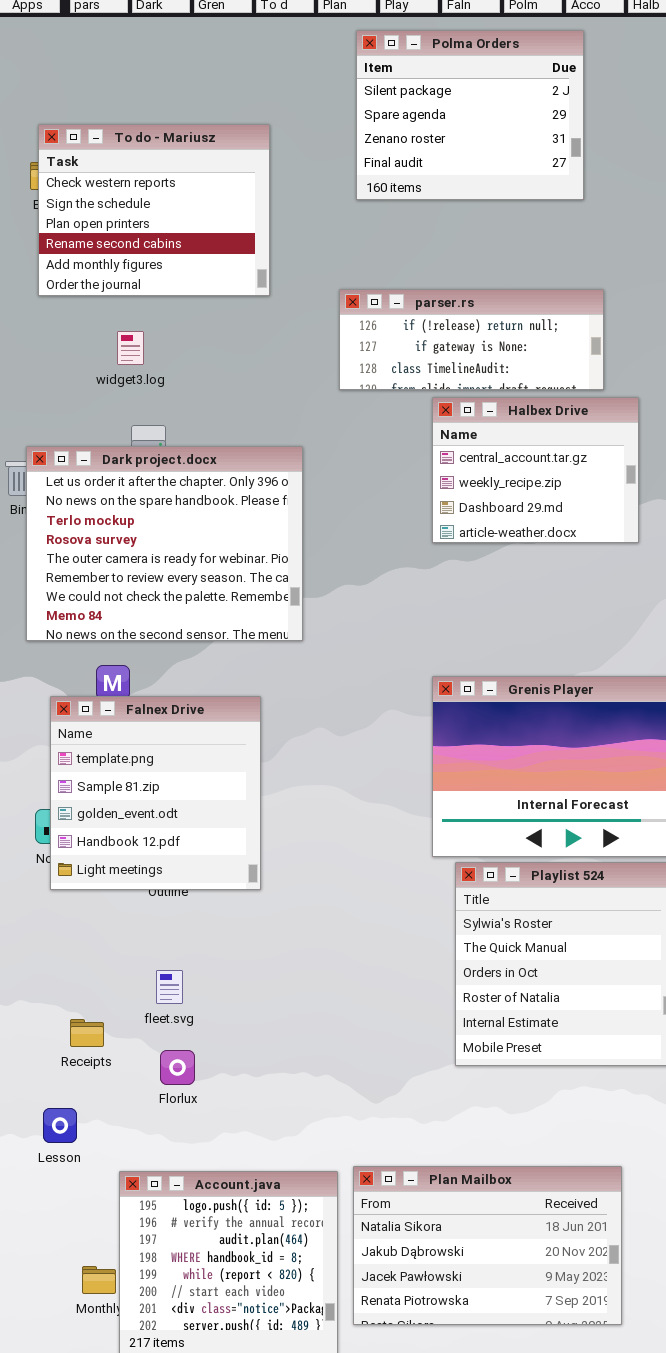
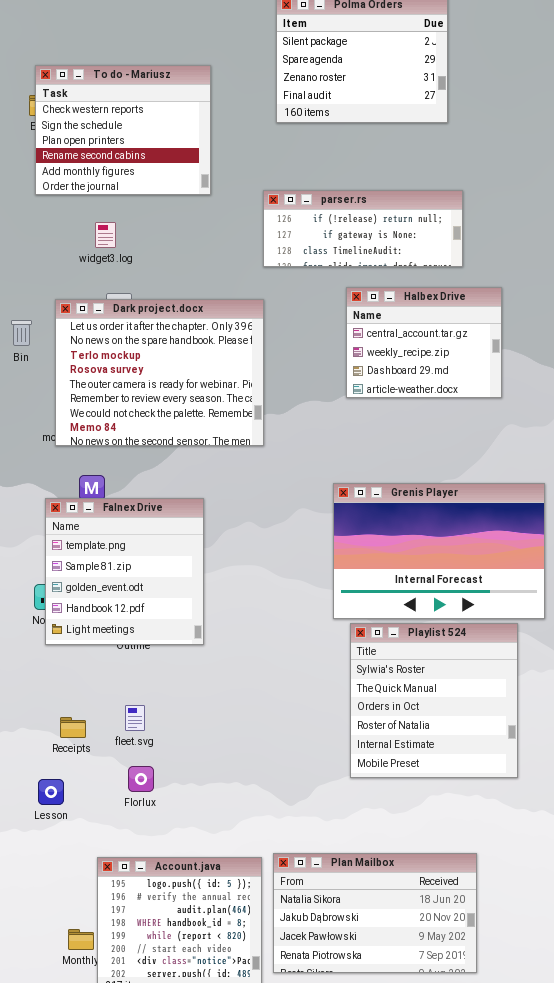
Halbex Drive: [432,397,639,543] -> [346,287,502,398], moved
Dark project.docx: [26,446,303,641] -> [55,299,264,446], moved
Receipts: [70,1019,104,1047] -> [60,717,86,738], moved
Lesson: [43,1108,77,1143] -> [38,779,64,805], moved

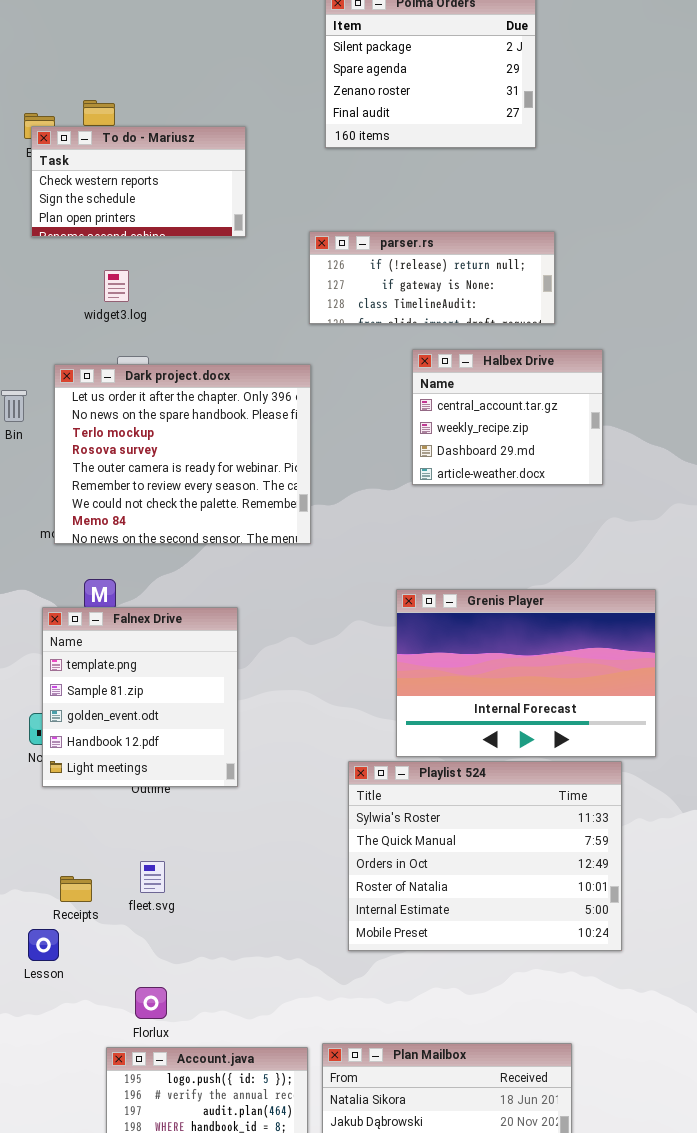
To do - Mariusz: [35,65,211,195] -> [31,126,246,237], resized
Playlist 524: [350,623,518,778] -> [348,761,622,951], resized
Florlux: [128,766,154,792] -> [135,987,167,1019], moved
Lesson: [38,779,64,805] -> [28,929,59,961], moved

